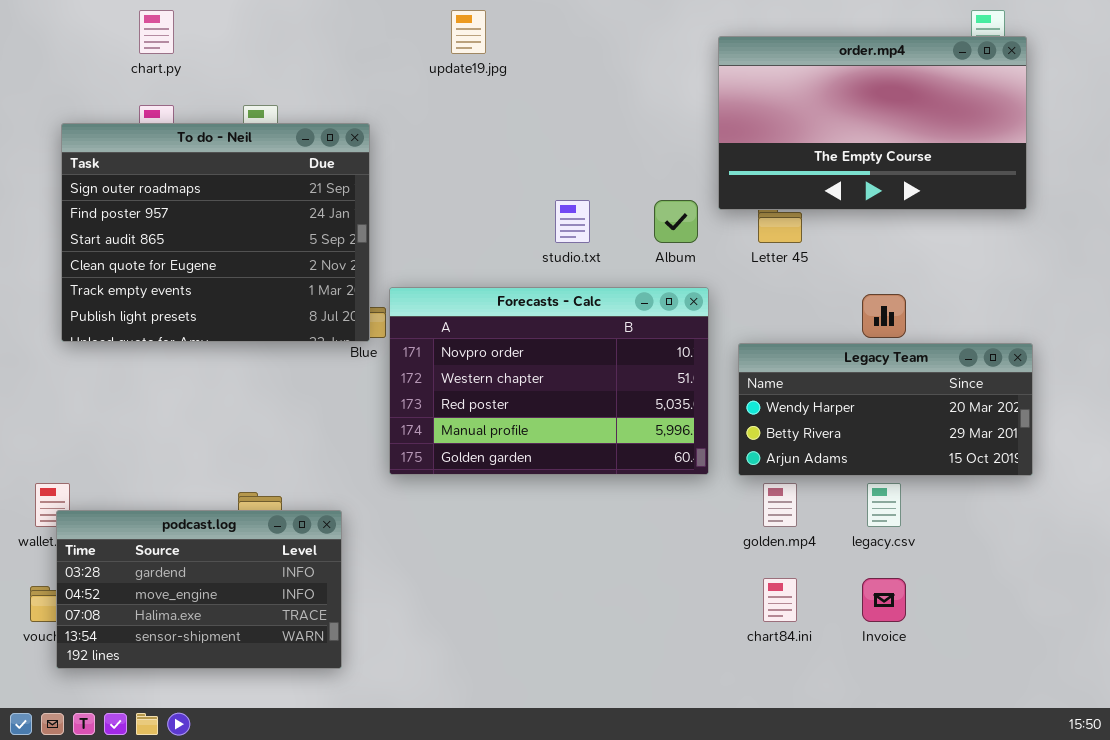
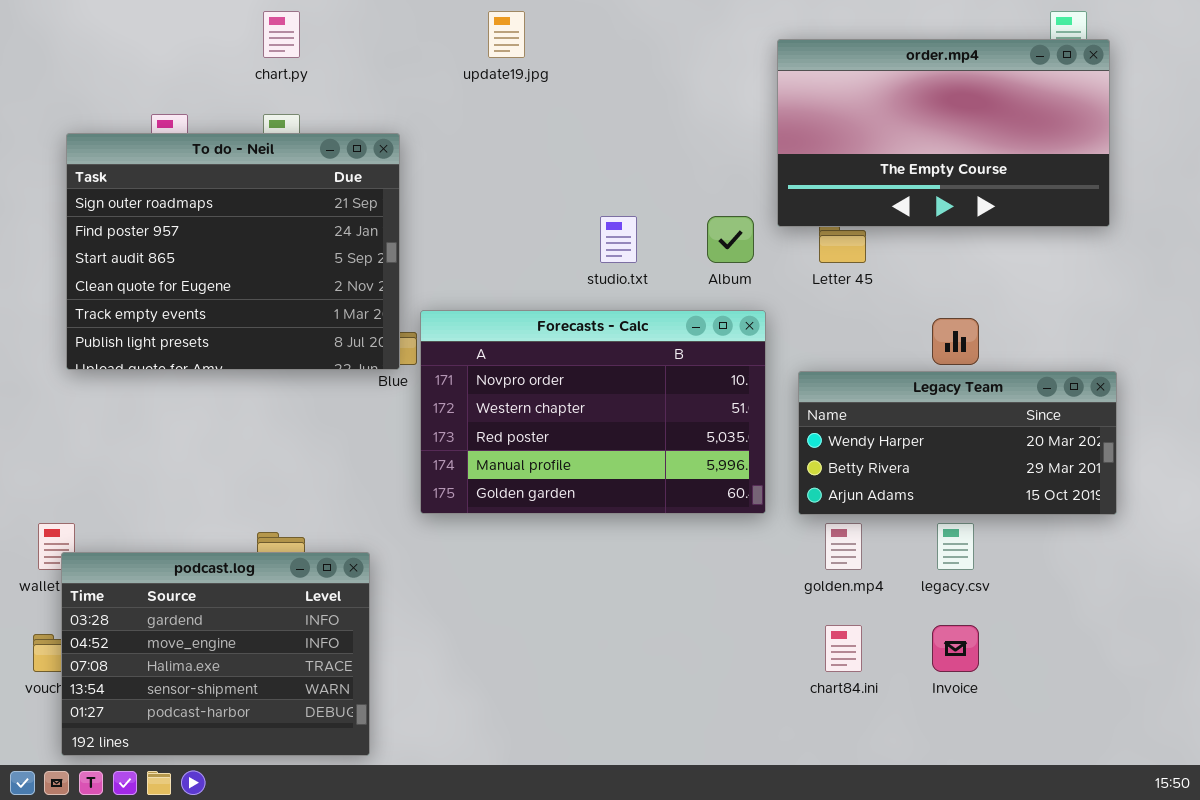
chart.py: [139,10,174,54] -> [263,11,300,58], moved
podcast.log: [56,510,342,669] -> [61,552,370,756], resized

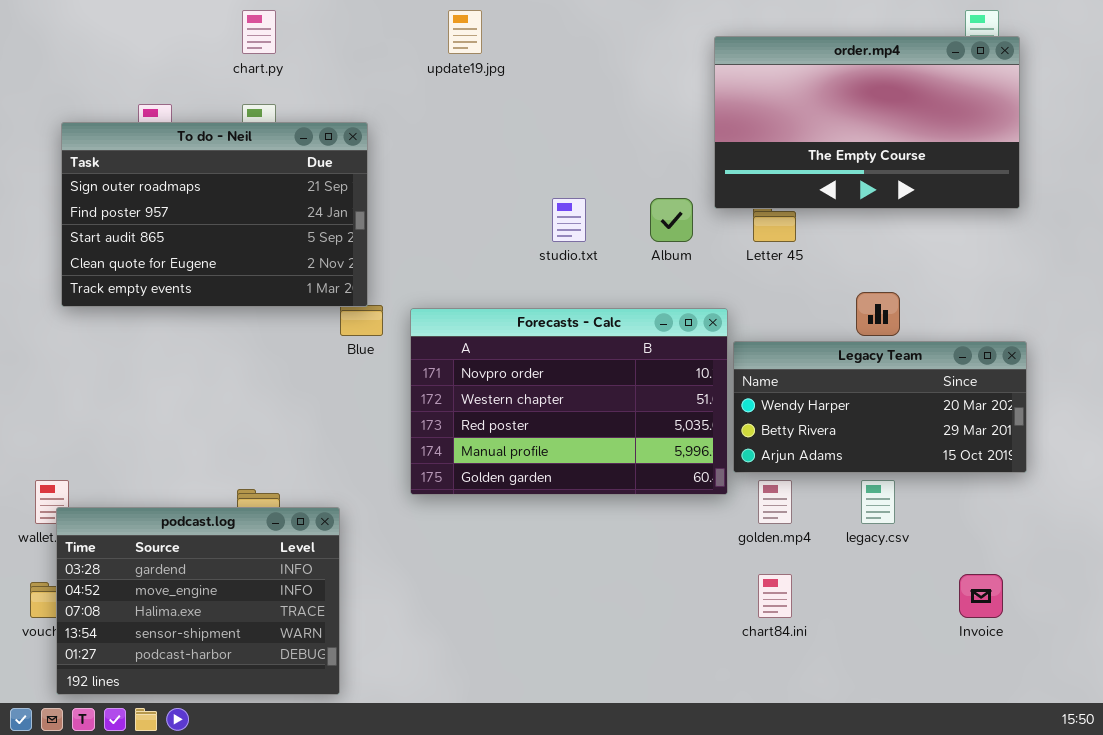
To do - Neil: [66,133,400,370] -> [61,122,368,307], resized
Forecasts - Calc: [420,310,766,514] -> [410,308,728,495], moved
Invoice: [932,625,979,672] -> [959,574,1003,618], moved

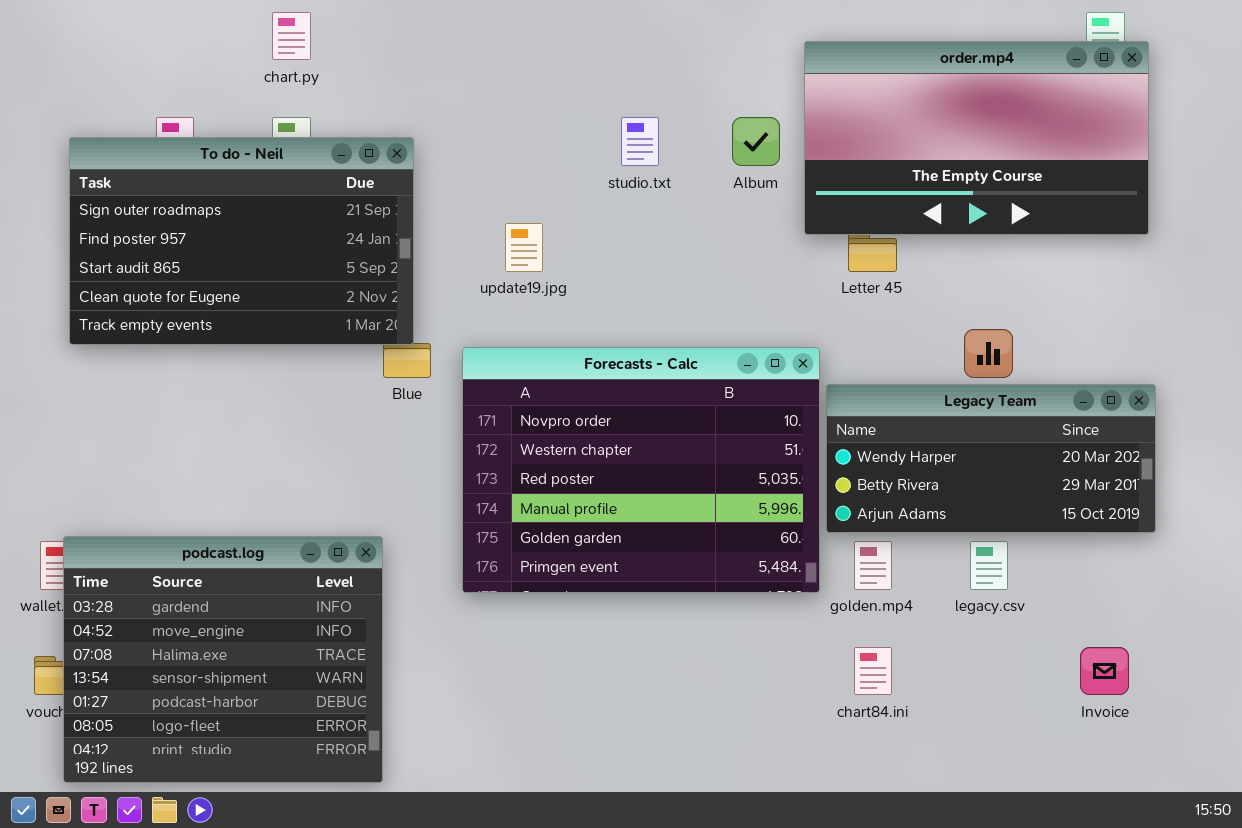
update19.jpg: [448,10,482,54] -> [505,223,543,272], moved
studio.txt: [552,198,586,242] -> [621,117,659,166], moved
Album: [650,198,693,242] -> [732,117,780,166], moved
Forecasts - Calc: [410,308,728,495] -> [462,347,820,593], resized
podcast.log: [56,507,340,695] -> [63,536,383,783], resized

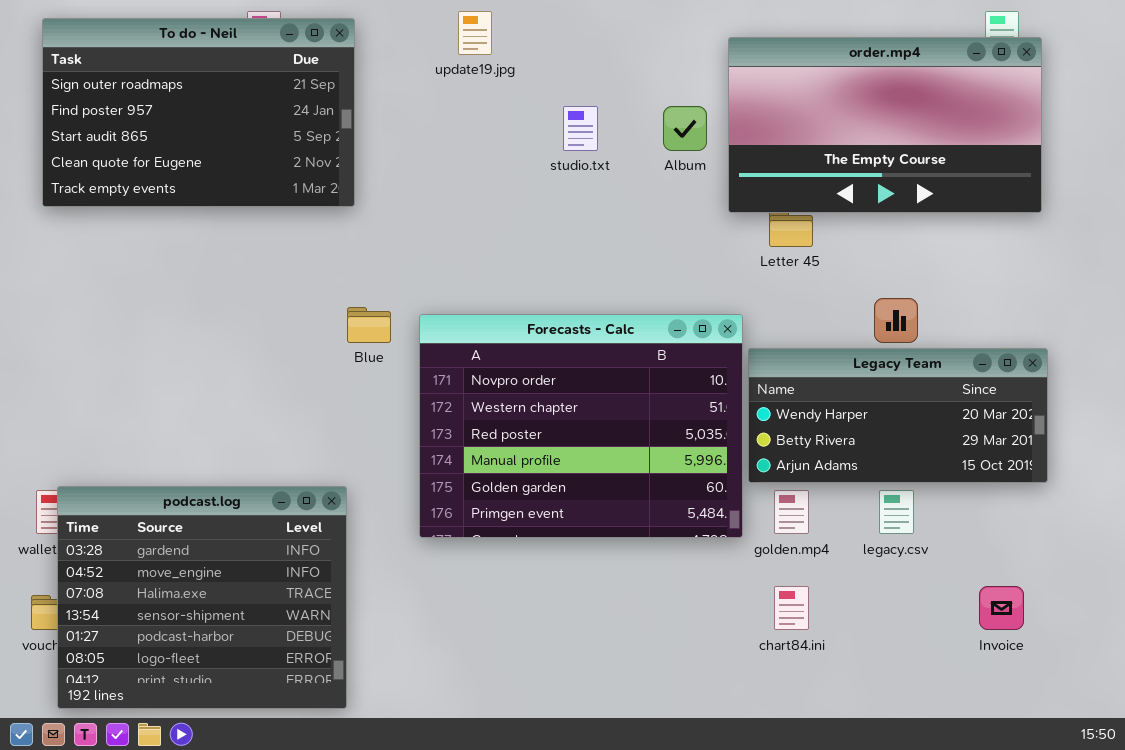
To do - Neil: [69,137,414,345] -> [42,18,355,207], moved
update19.jpg: [505,223,543,272] -> [458,11,492,55], moved

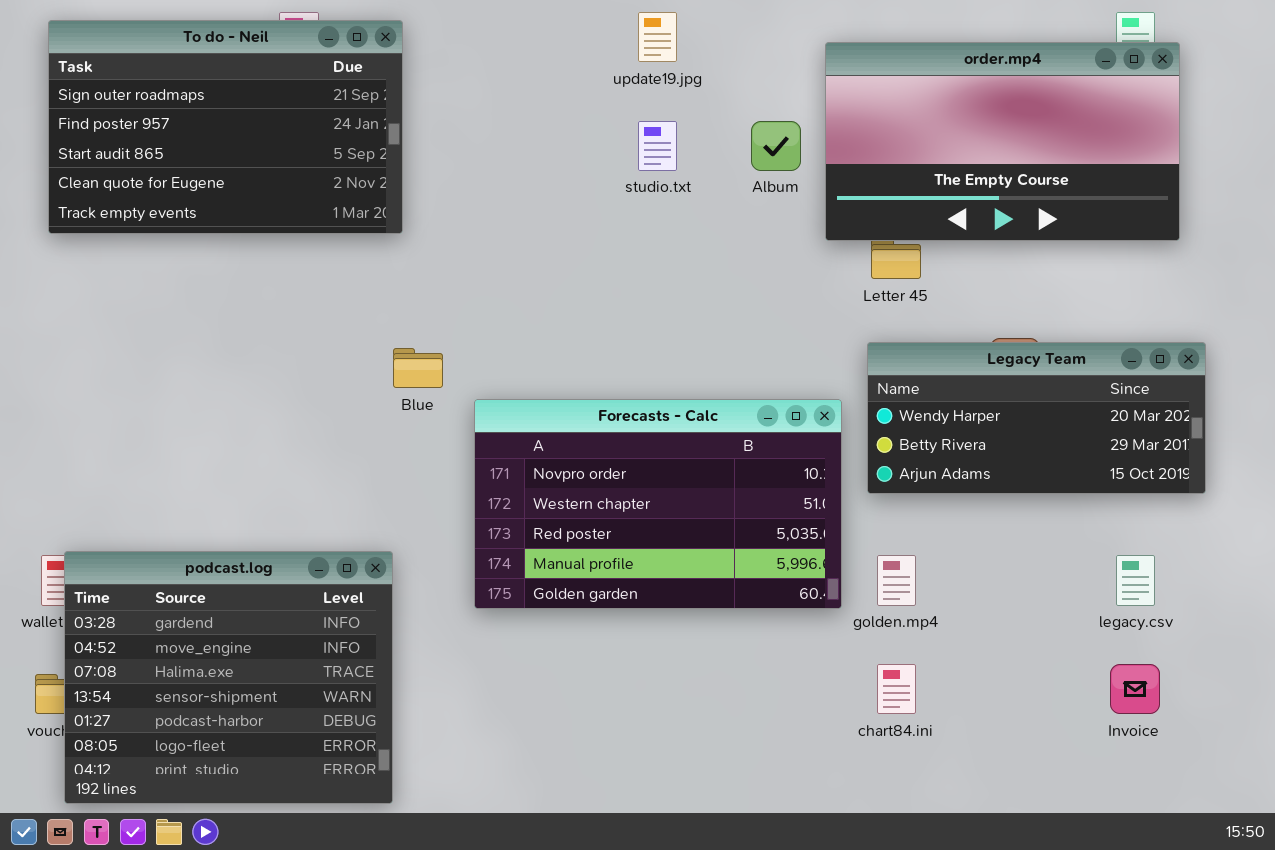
update19.jpg: [458,11,492,55] -> [638,12,677,62], moved
Forecasts - Calc: [419,314,743,538] -> [474,399,842,609], resized
Legacy Team: [748,348,1048,483] -> [867,342,1206,494], moved
legacy.csv: [879,490,914,534] -> [1116,555,1155,606], moved

